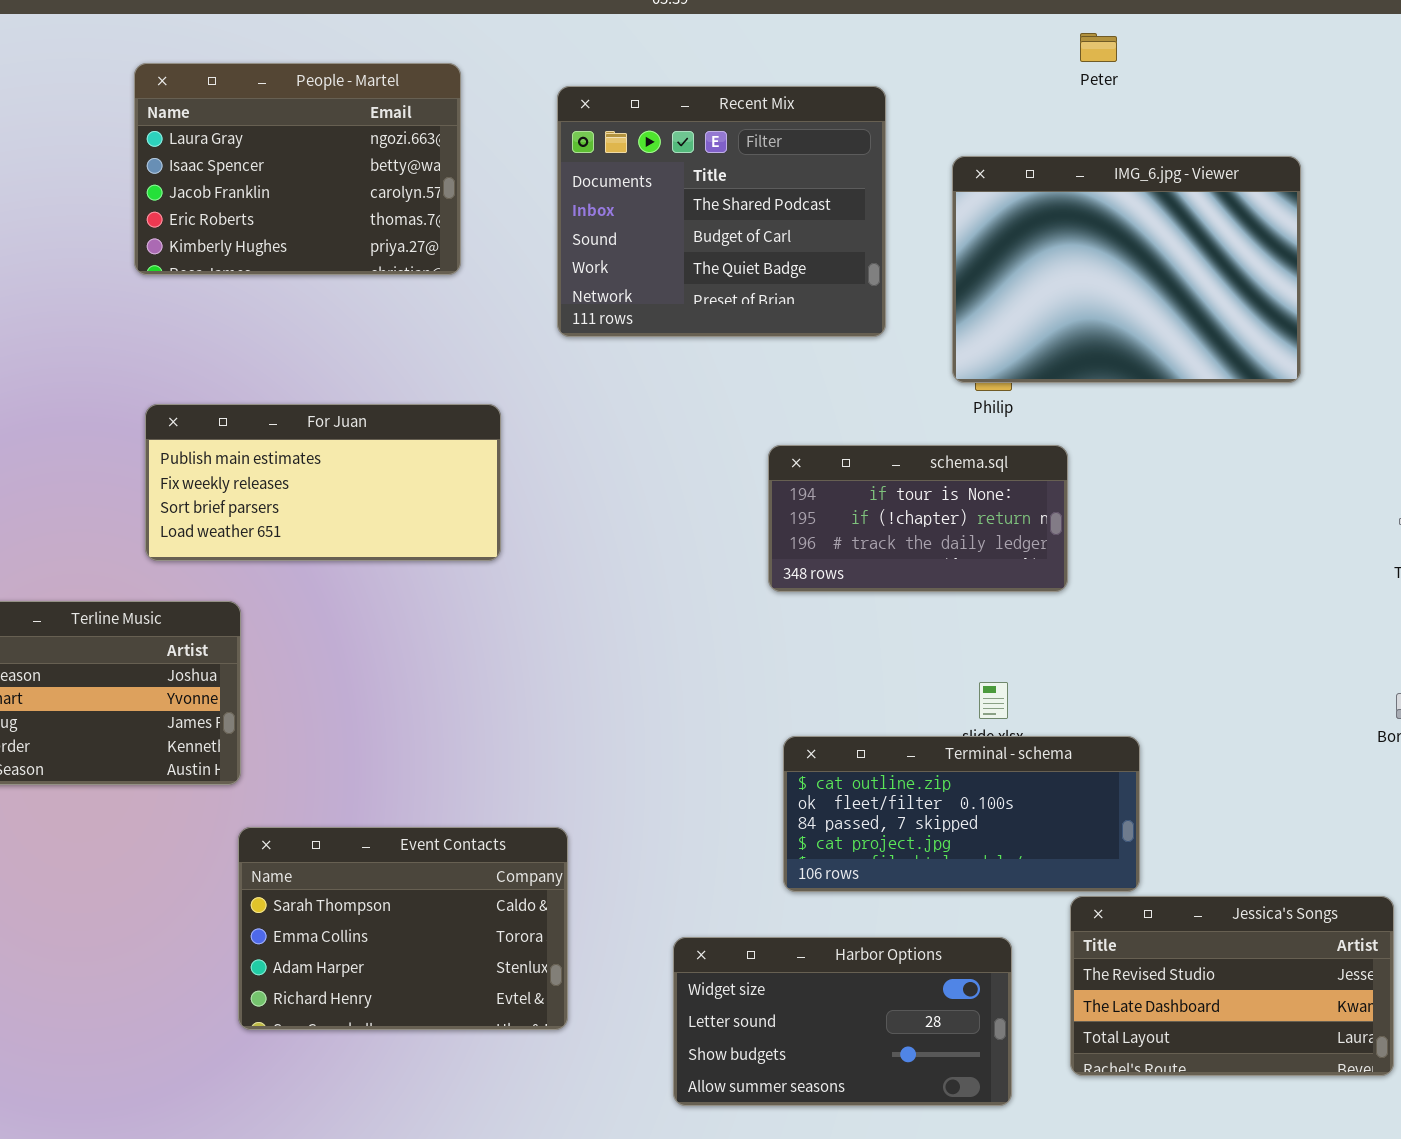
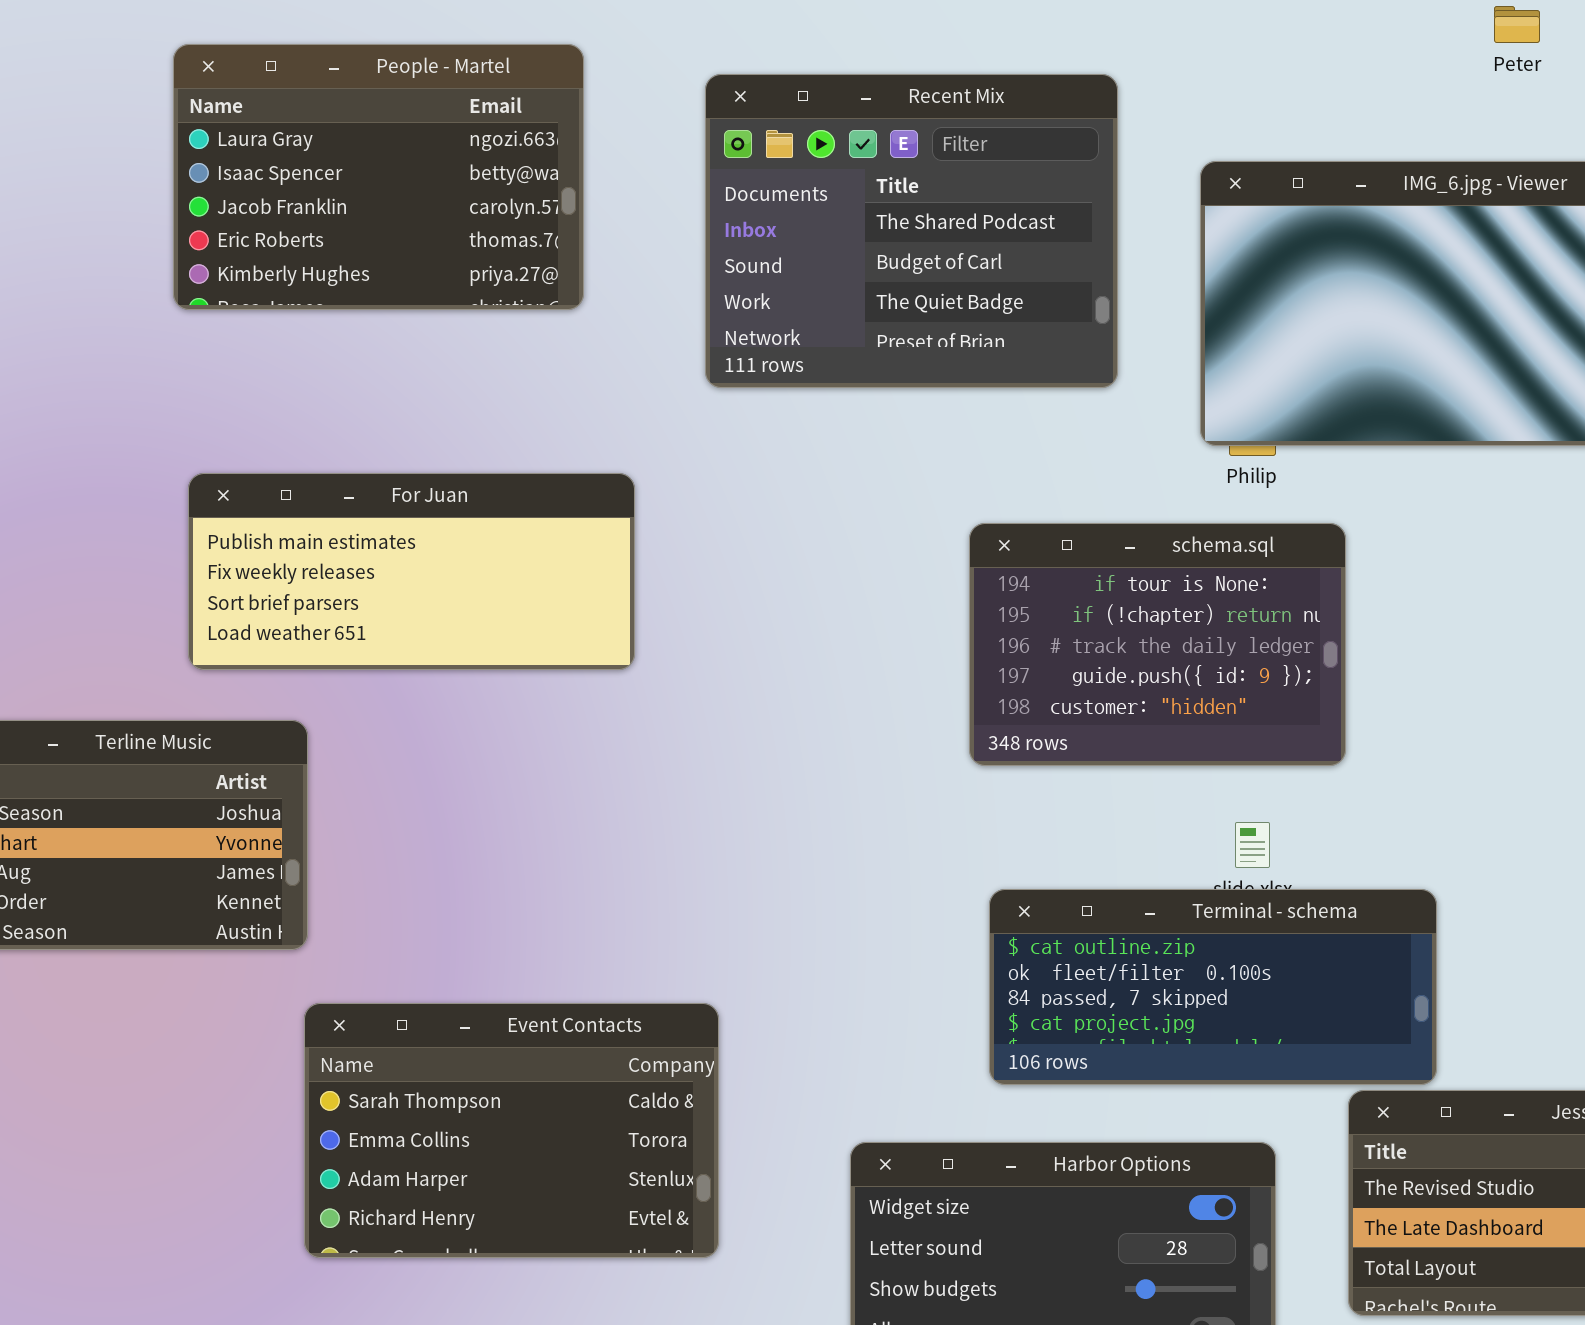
Peter: [1080,33,1117,62] -> [1494,6,1540,43], moved
schema.sql: [768,445,1068,592] -> [969,523,1346,766], resized

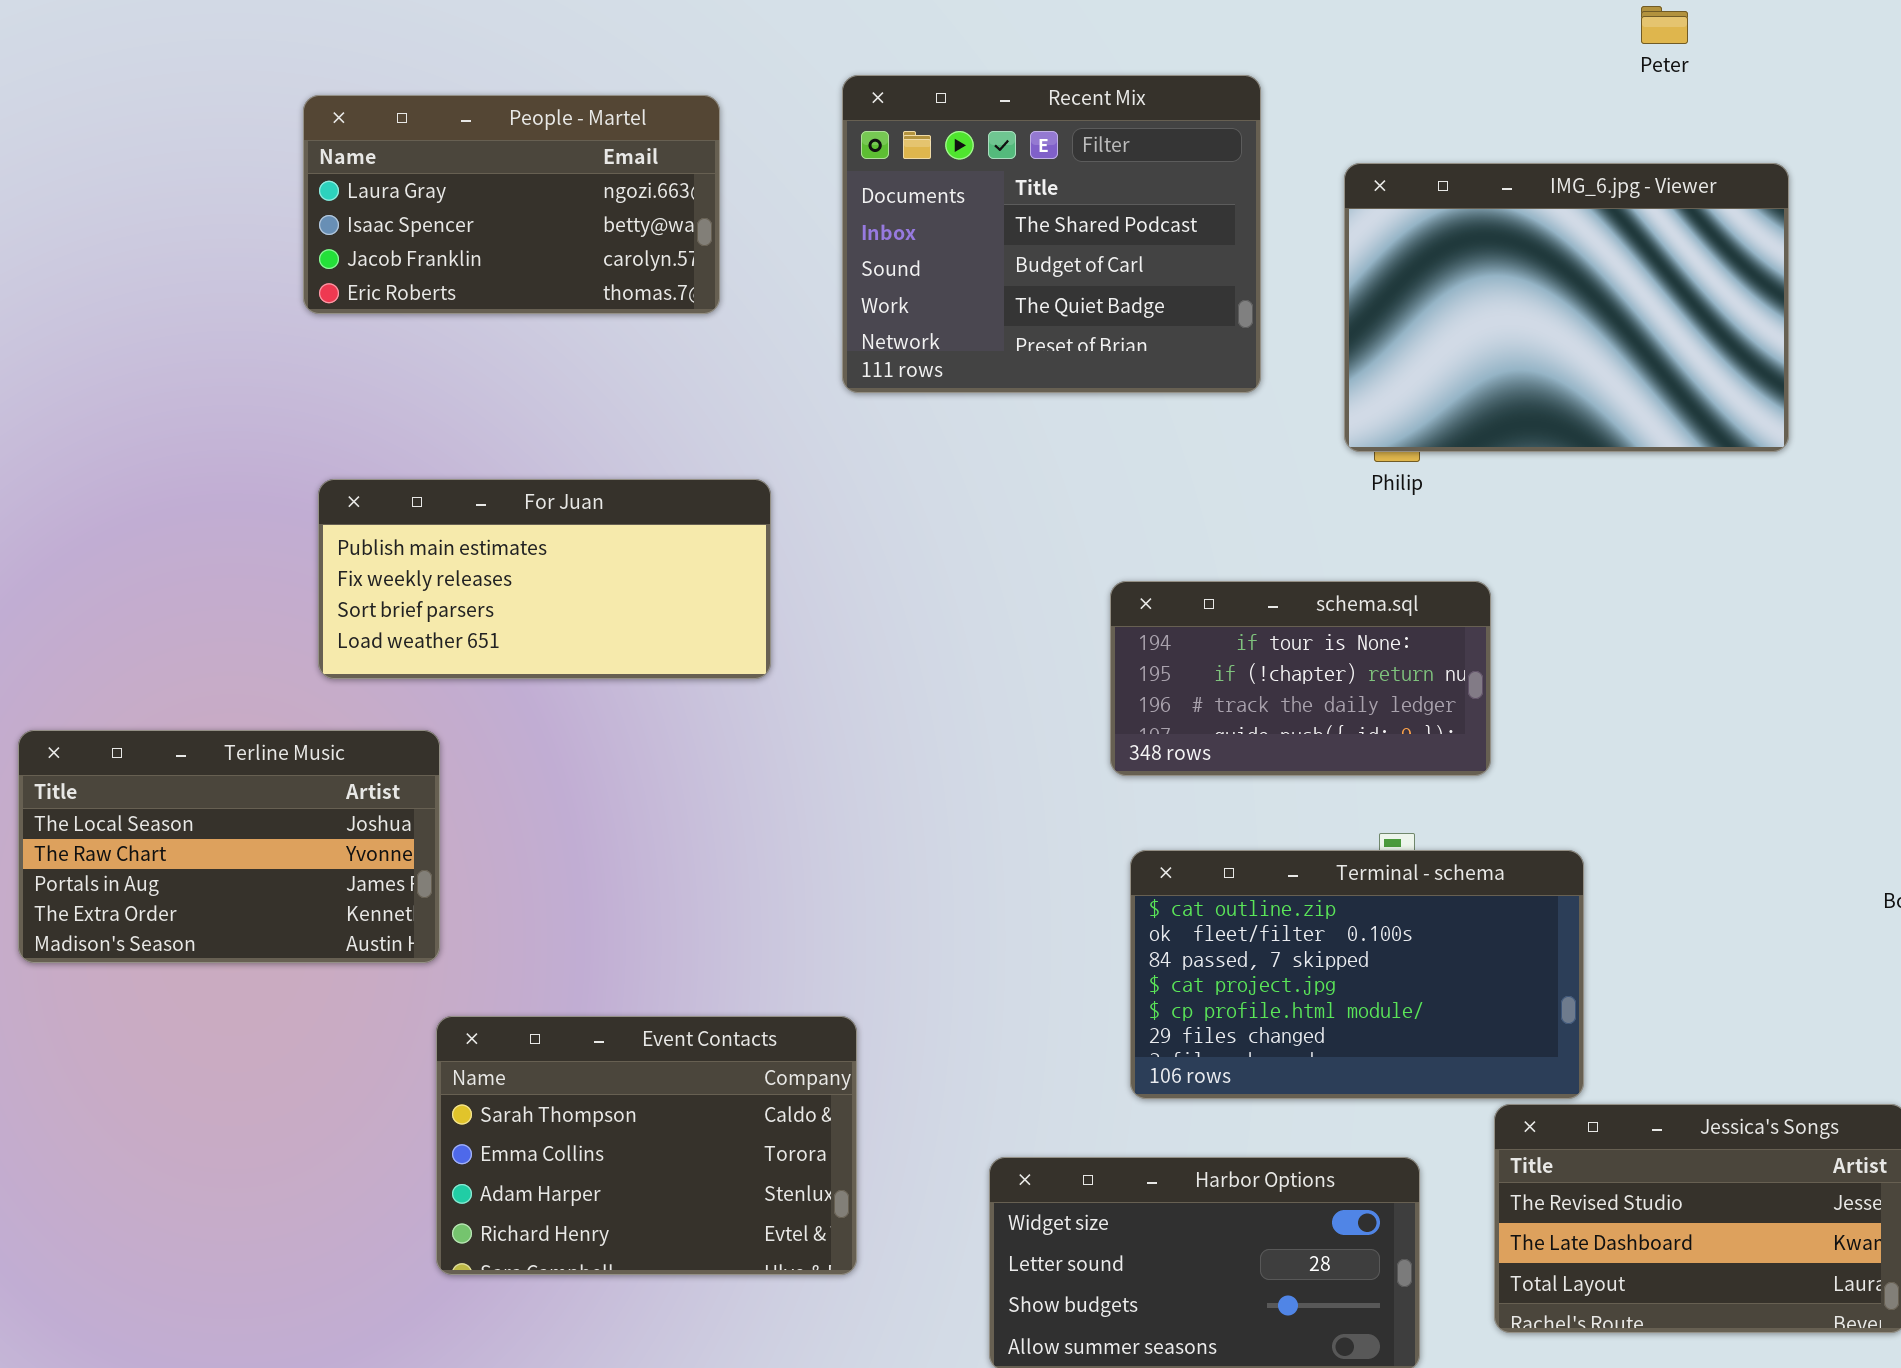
People - Martel: [173,44,584,310] -> [303,95,720,314], resized
schema.sql: [969,523,1346,766] -> [1110,581,1491,776], resized
Terminal - schema: [989,889,1437,1085] -> [1130,850,1584,1099], resized

